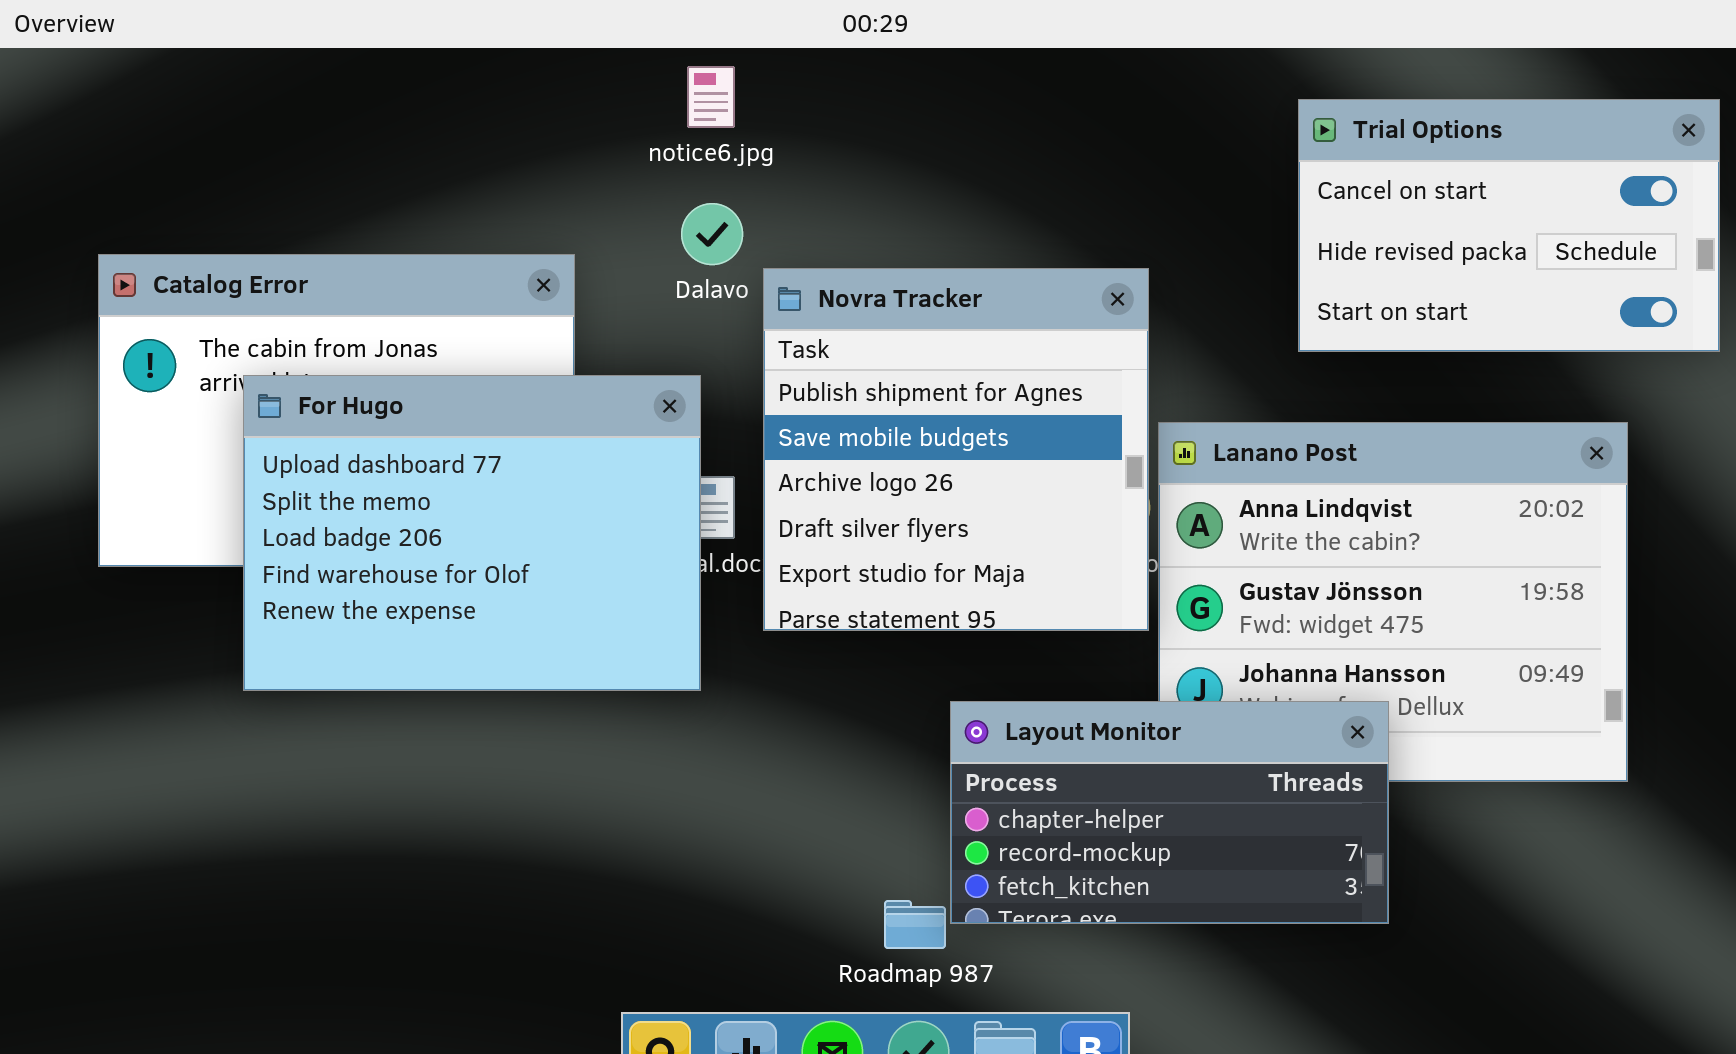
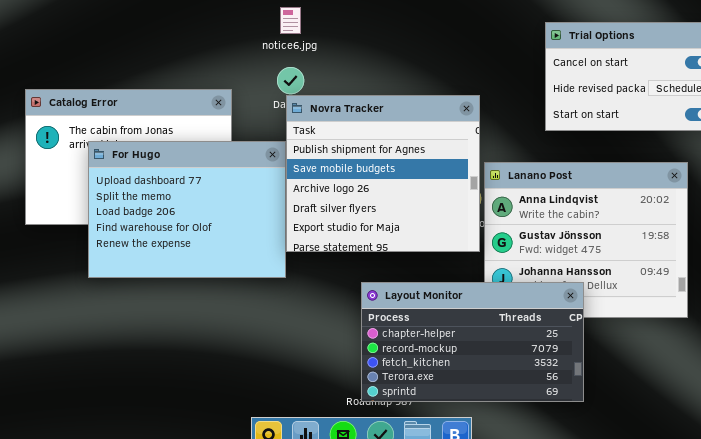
Novra Tracker: [763,268,1149,631] -> [286,95,480,252], resized
Layout Monitor: [950,701,1389,924] -> [361,282,584,402], resized

